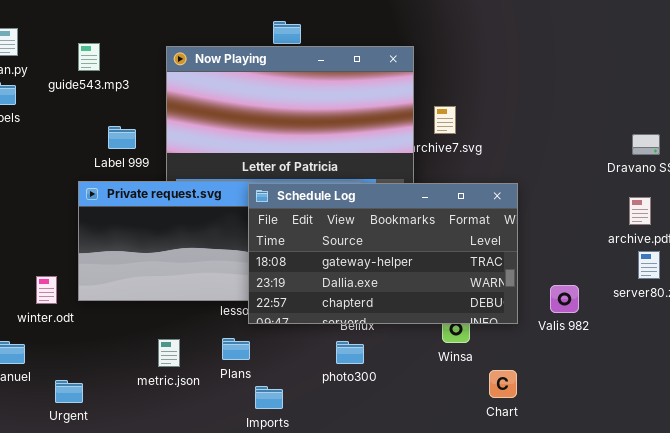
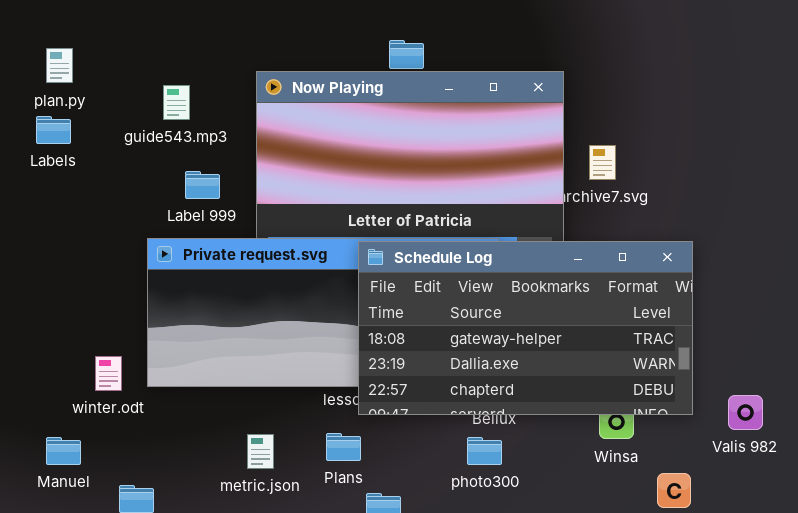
guide543.mp3: [78,43,100,71] -> [163,85,190,120], moved
Valis 982: [550,285,579,313] -> [728,395,763,430], moved

